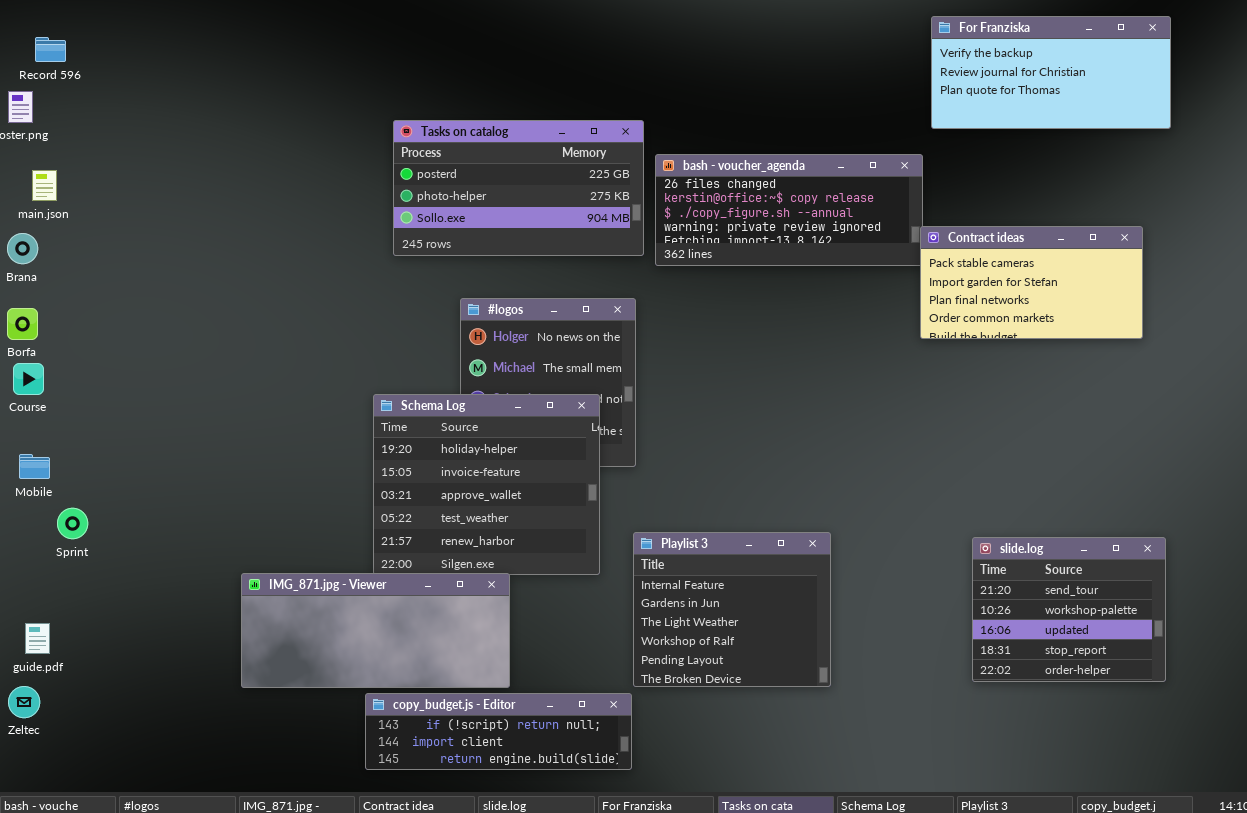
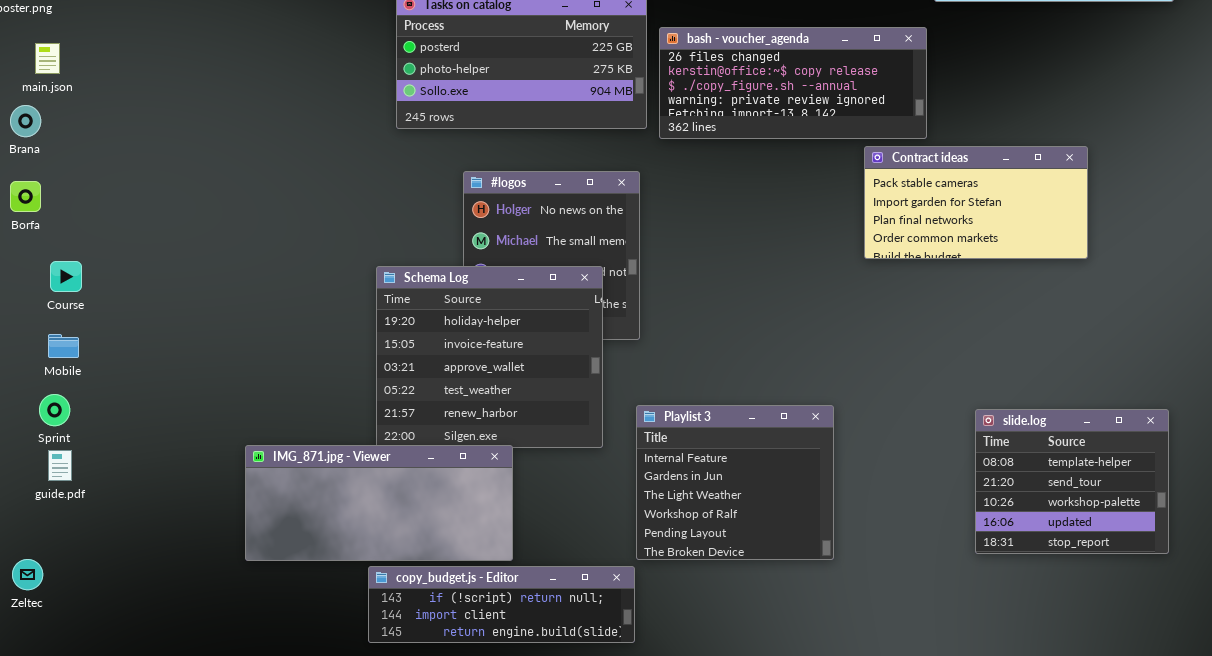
Contract ideas: [920,226,1143,339] -> [864,146,1088,259], moved
Course: [13,363,44,395] -> [50,261,82,292], moved
Mobile: [19,454,50,479] -> [48,334,79,358], moved
Sprint: [57,508,88,539] -> [39,394,70,426], moved
slide.log: [972,537,1166,682] -> [975,409,1169,554], scrolled up 1 row
guide.pdf: [25,623,50,654] -> [48,450,72,481], moved

